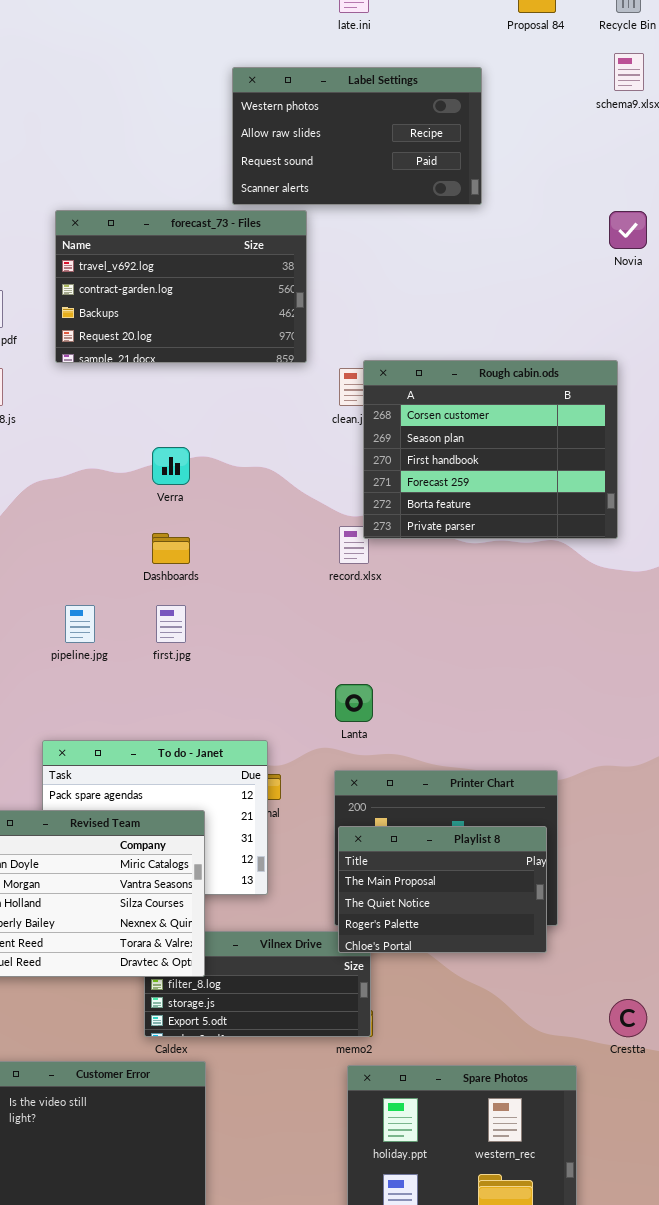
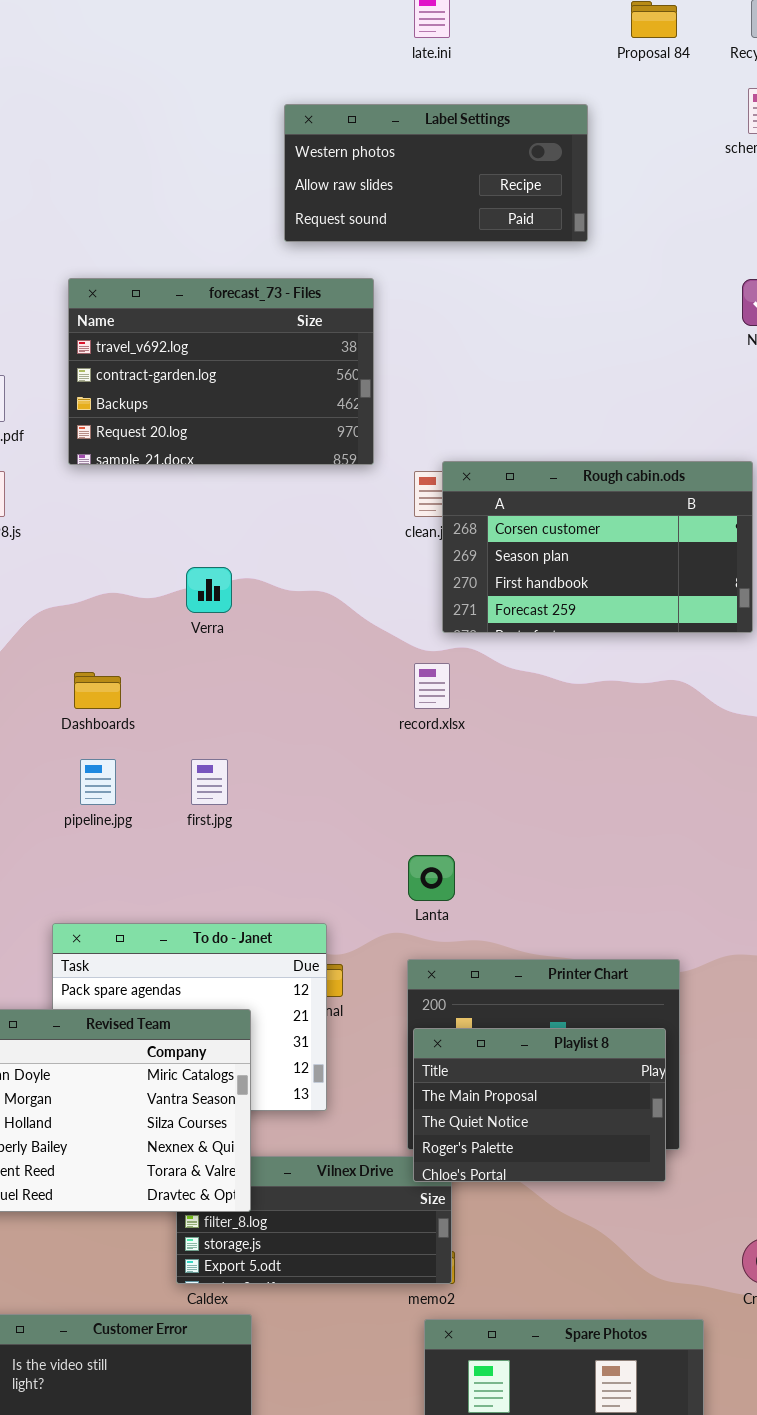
Label Settings: [232,67,482,205] -> [284,104,588,242], resized
Rough cabin.ods: [363,360,618,539] -> [442,461,753,633], resized
Dashboards: [152,533,190,564] -> [74,672,121,709], moved

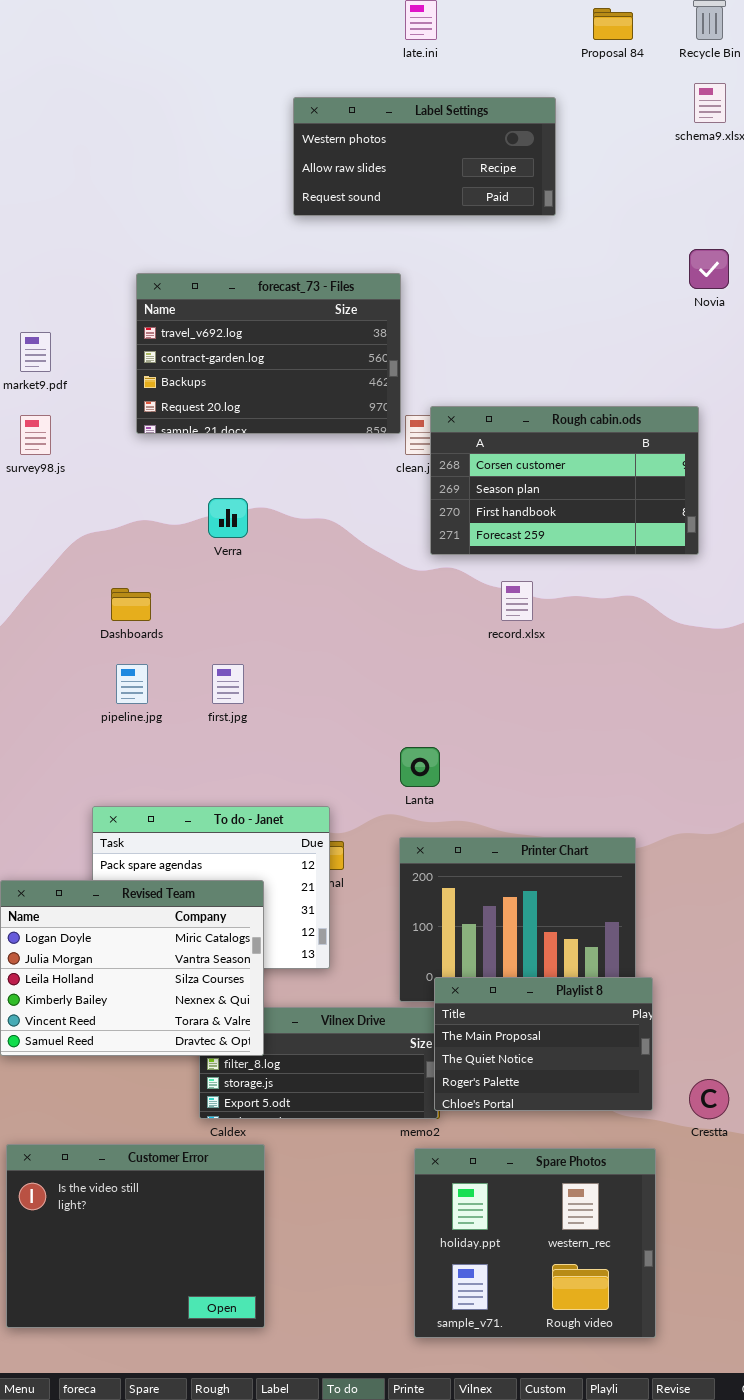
forecast_73 - Files: [68,278,374,465] -> [136,273,401,434], moved
record.xlsx: [414,663,450,709] -> [501,581,533,621], moved
Playlist 8: [413,1028,666,1182] -> [434,977,653,1111], moved

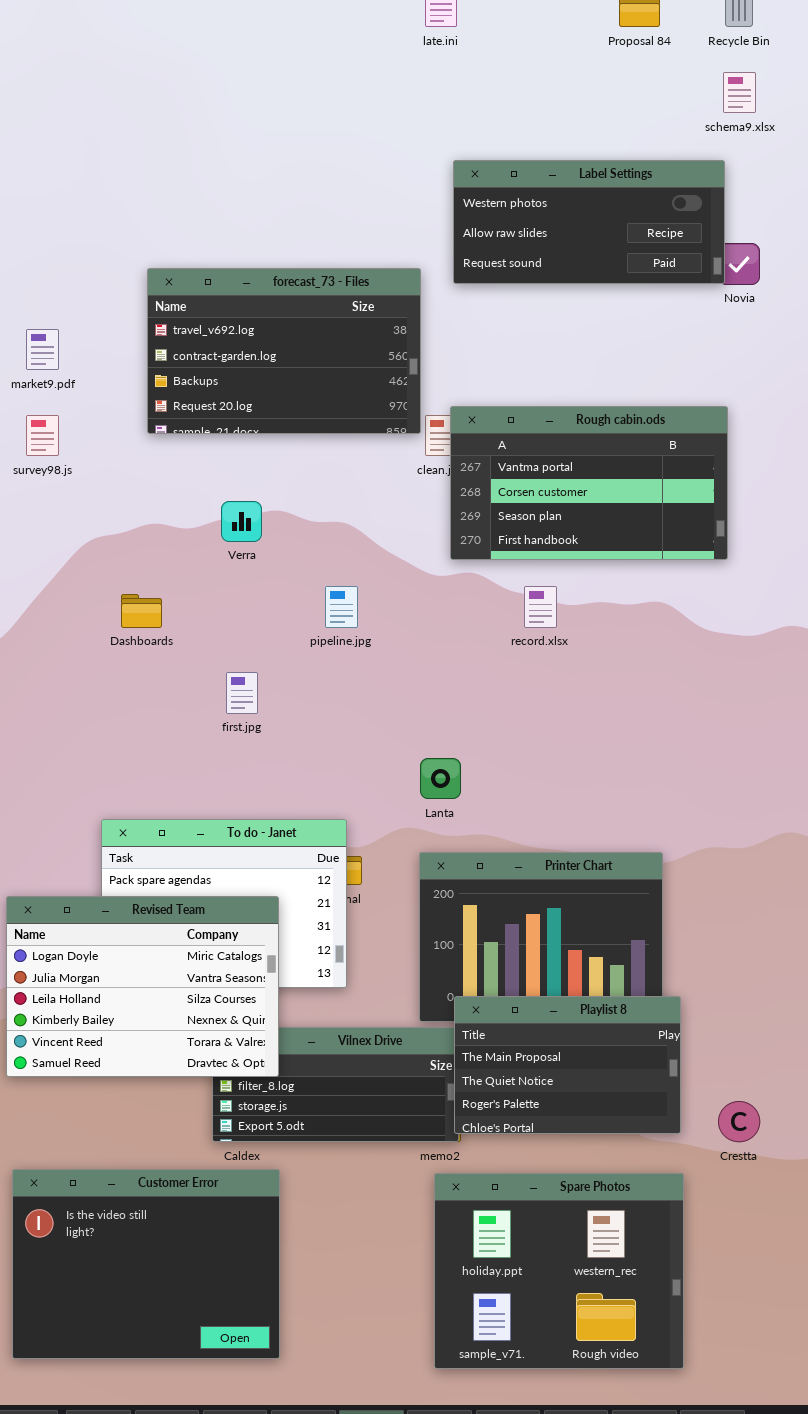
Label Settings: [293,97,556,216] -> [453,160,725,284], moved
Rough cabin.ods: [430,406,699,555] -> [450,406,728,560], scrolled up 1 row
pipeline.jpg: [116,664,148,704] -> [325,586,358,628], moved

